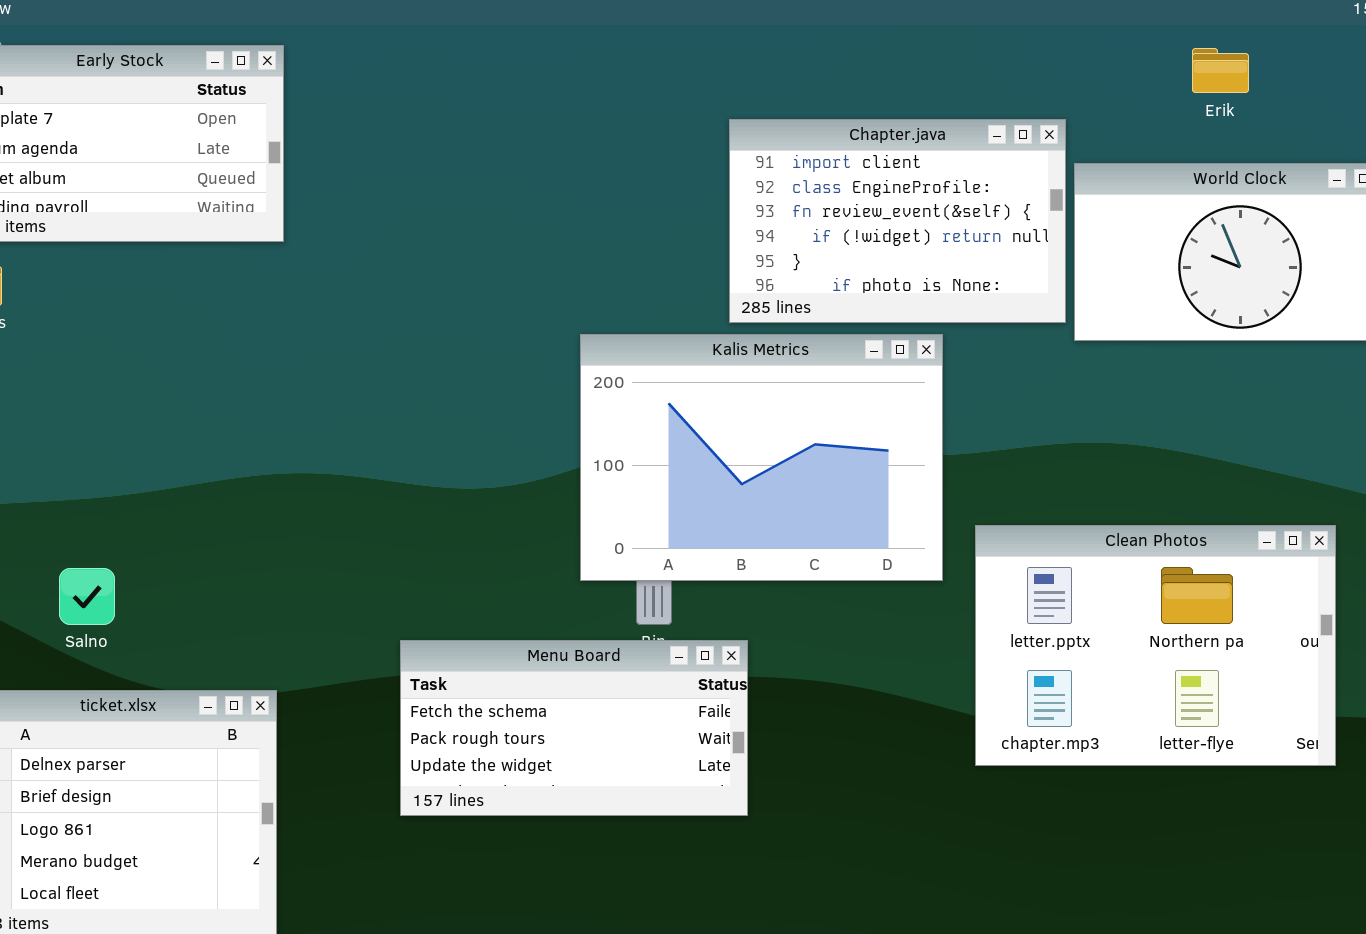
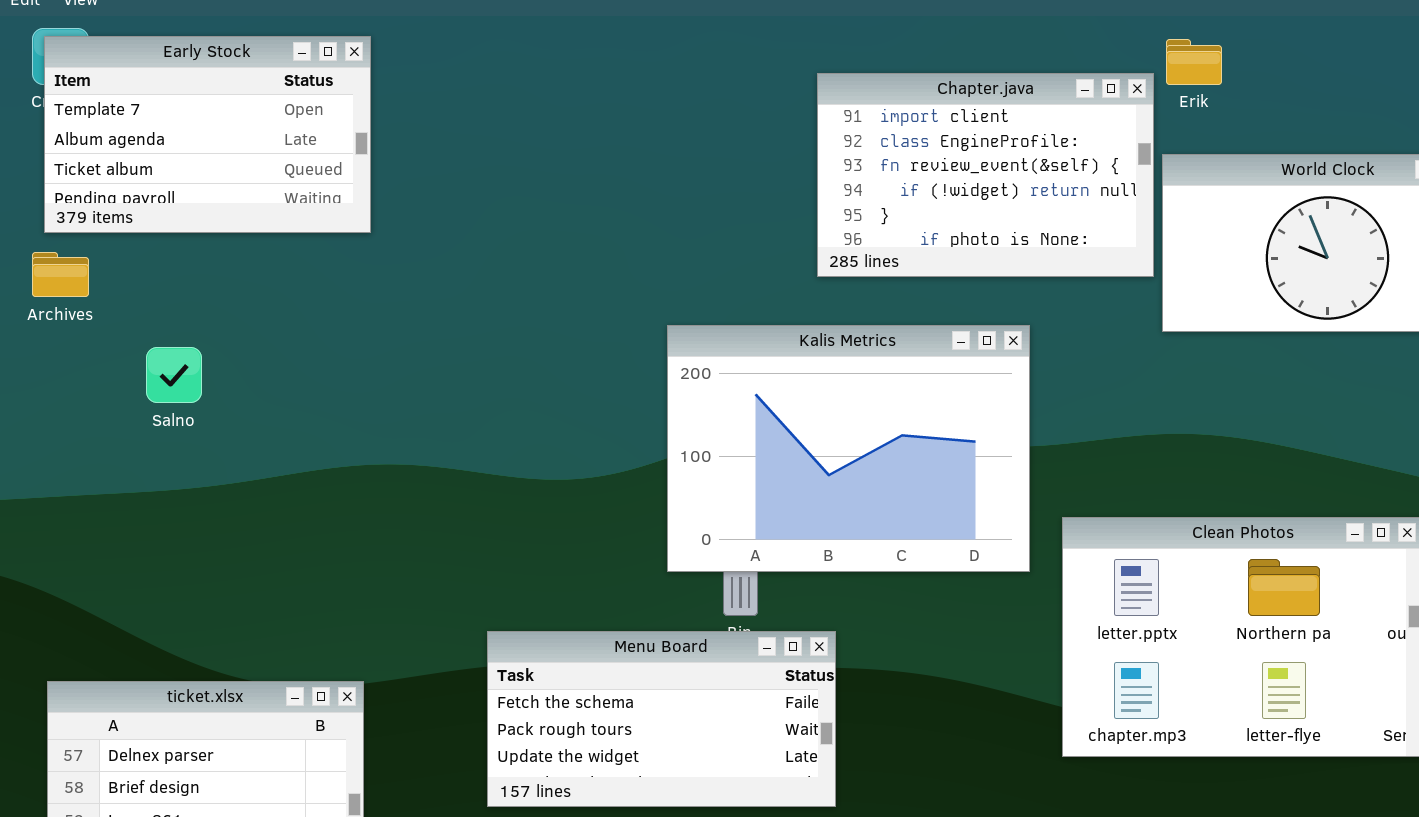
Erik: [1192,48,1249,93] -> [1166,39,1222,85], moved
Chapter.java: [729,119,1066,323] -> [817,73,1154,277], moved
Salno: [59,568,115,625] -> [146,347,202,403], moved

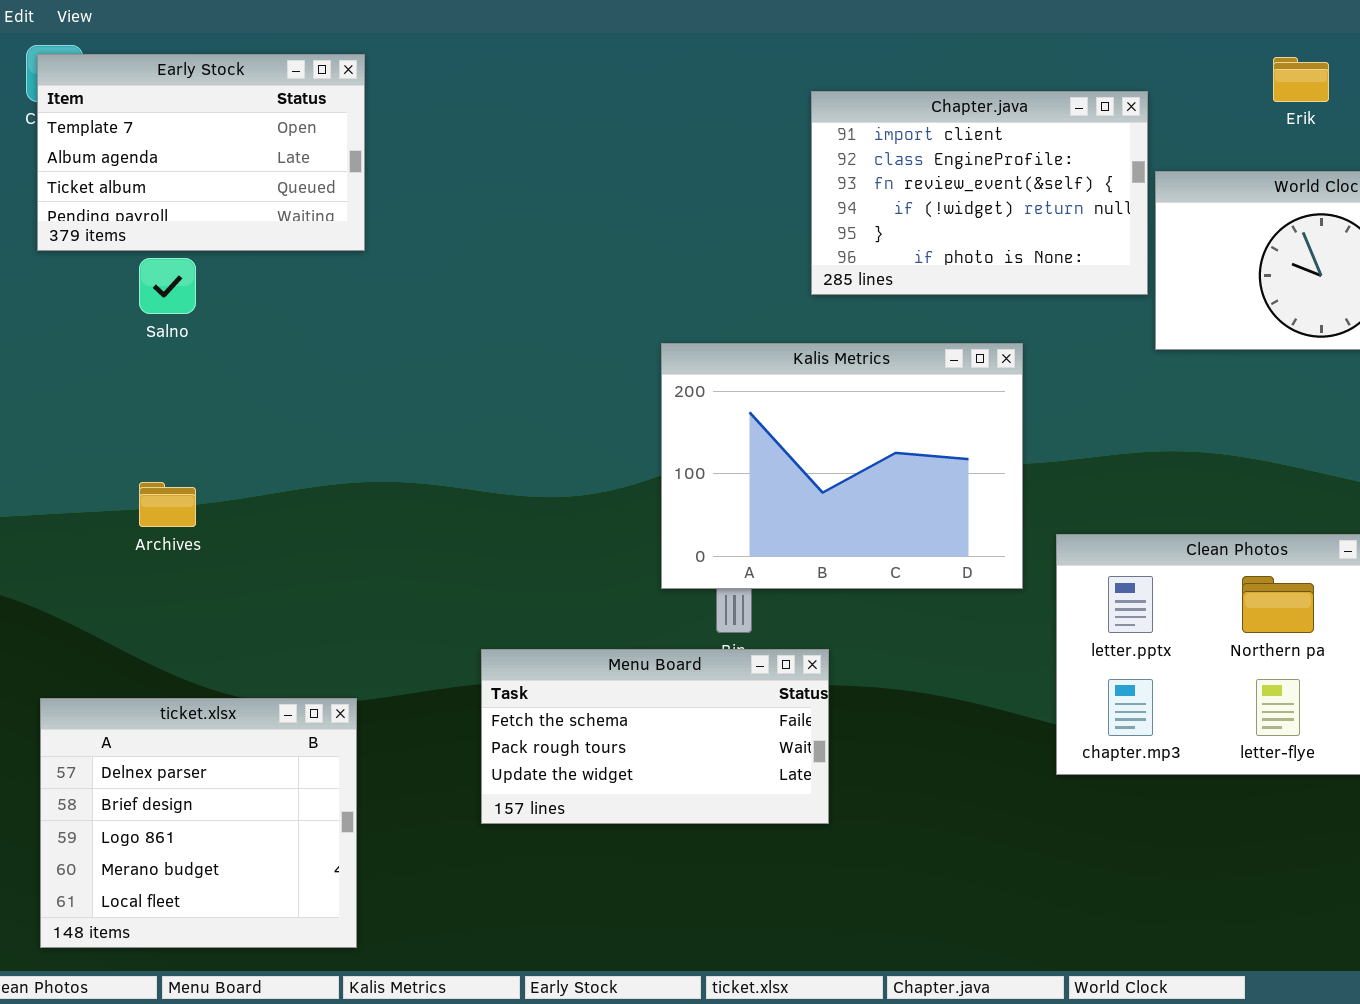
Erik: [1166,39,1222,85] -> [1273,57,1329,102], moved
Archives: [32,252,89,297] -> [139,482,196,527], moved
Salno: [146,347,202,403] -> [139,258,196,314], moved

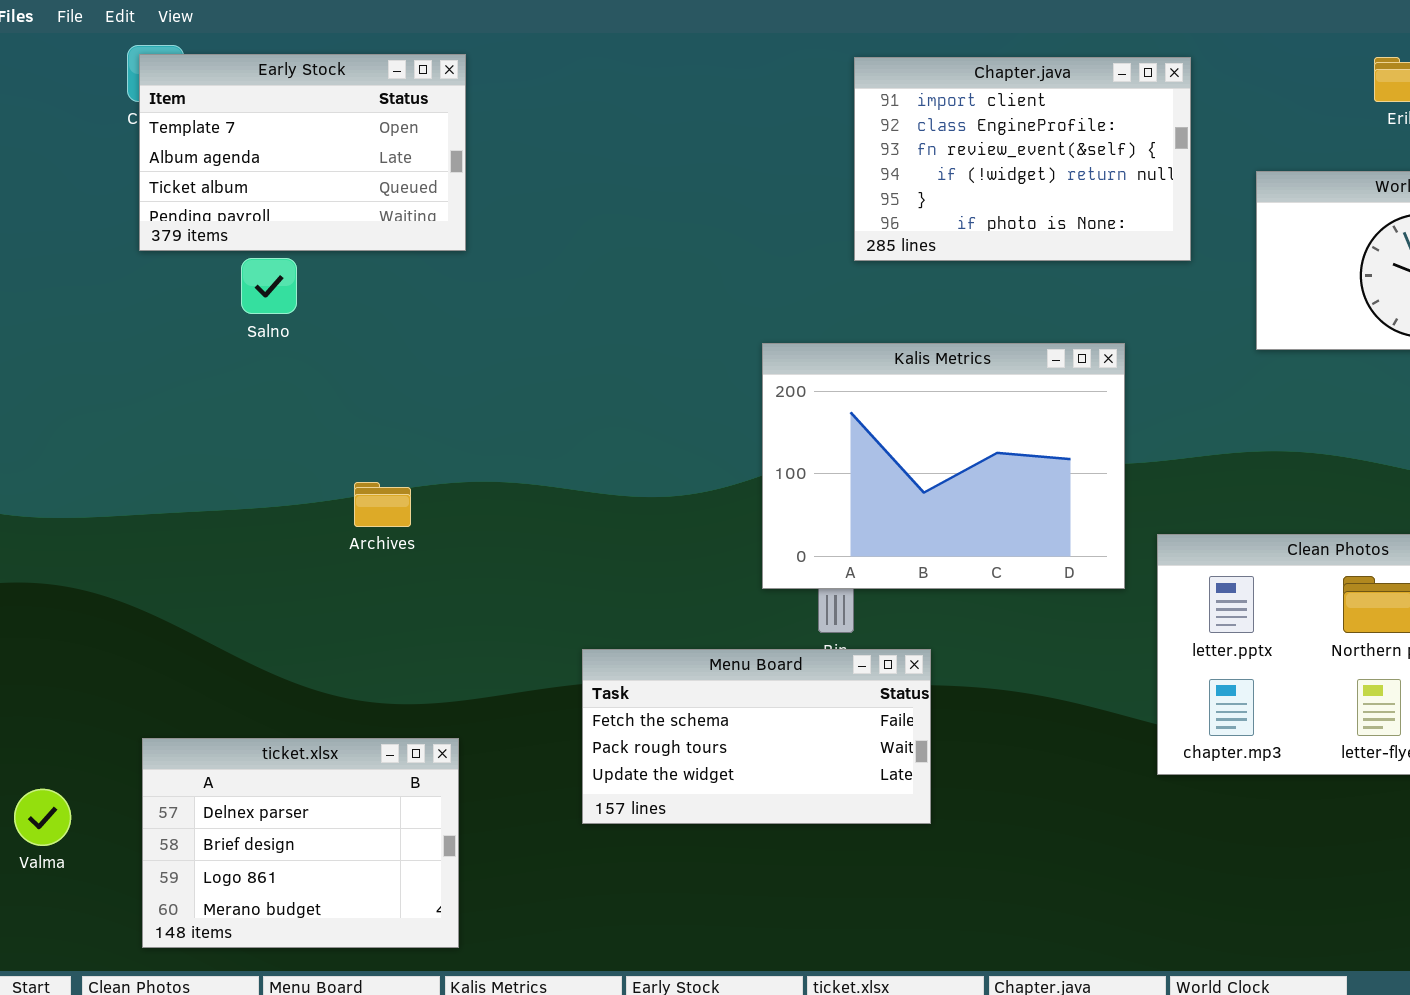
Chapter.java: [811,91,1148,295] -> [854,57,1191,261], moved
Archives: [139,482,196,527] -> [354,482,411,527], moved
ticket.xlsx: [40,698,357,948] -> [142,738,459,948], resized

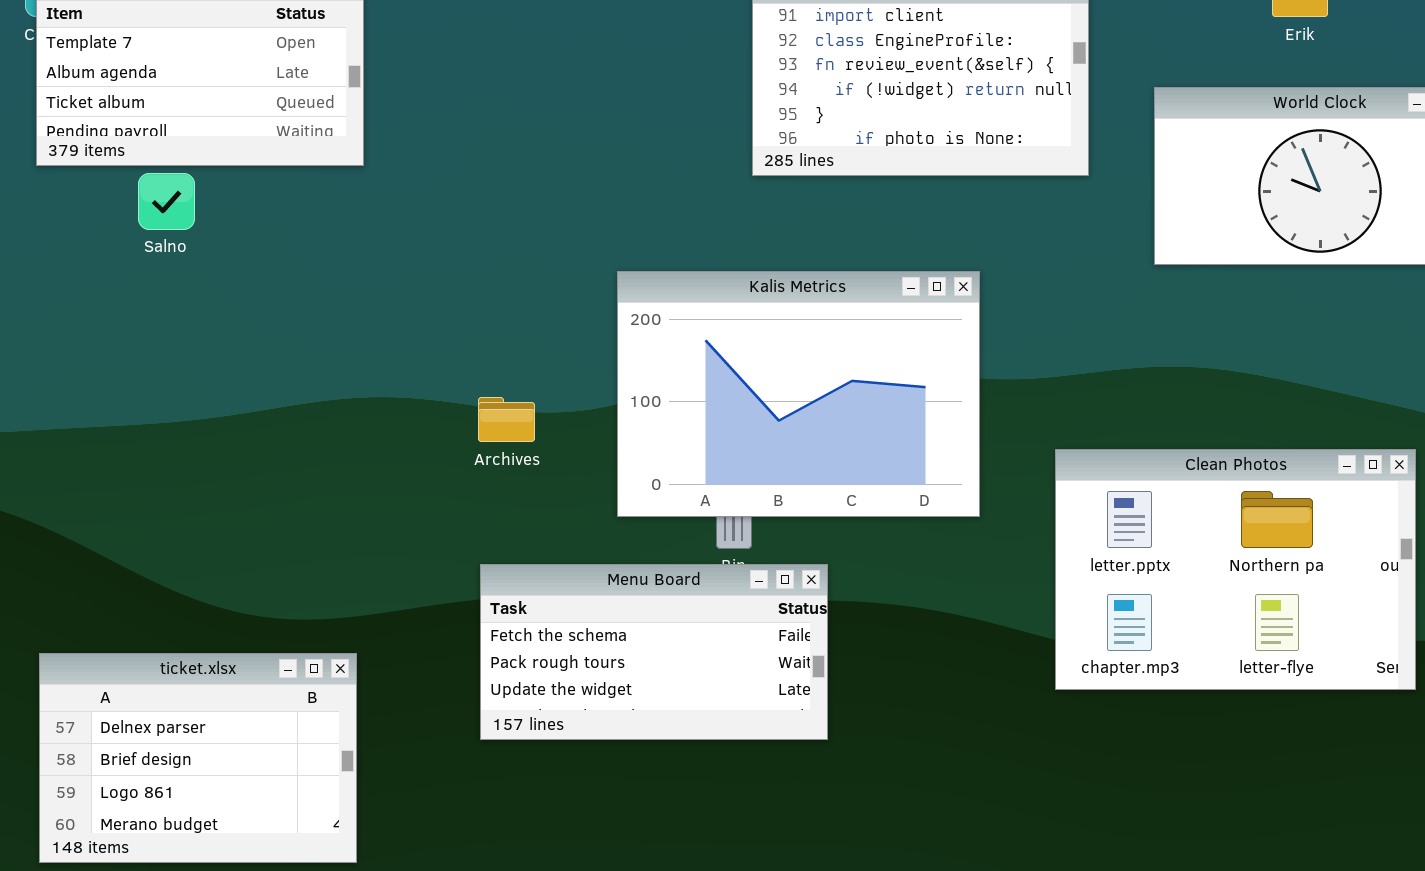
Kalis Metrics: [762,343,1125,589] -> [617,271,980,517], moved
Archives: [354,482,411,527] -> [478,397,535,442], moved

